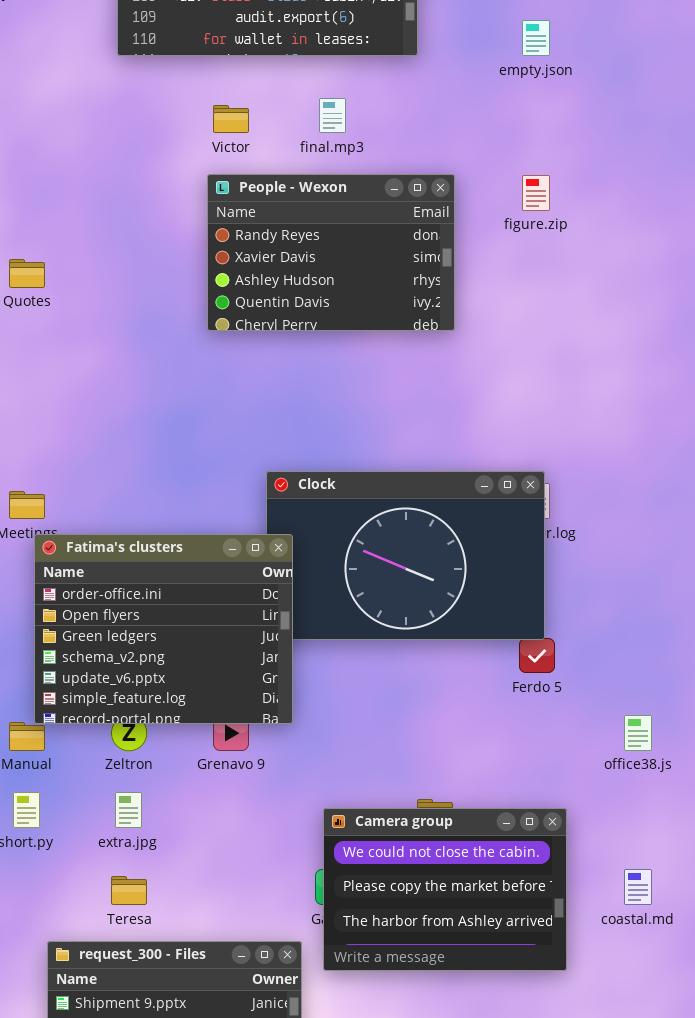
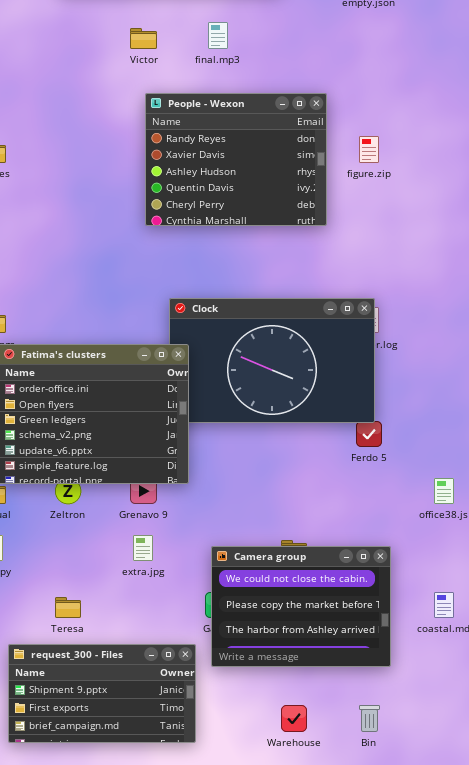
People - Wexon: [207,174,455,331] -> [145,93,327,226], moved, resized
figure.zip: [522,175,550,211] -> [359,136,379,163], moved
extra.jpg: [115,792,142,828] -> [133,535,153,561], moved

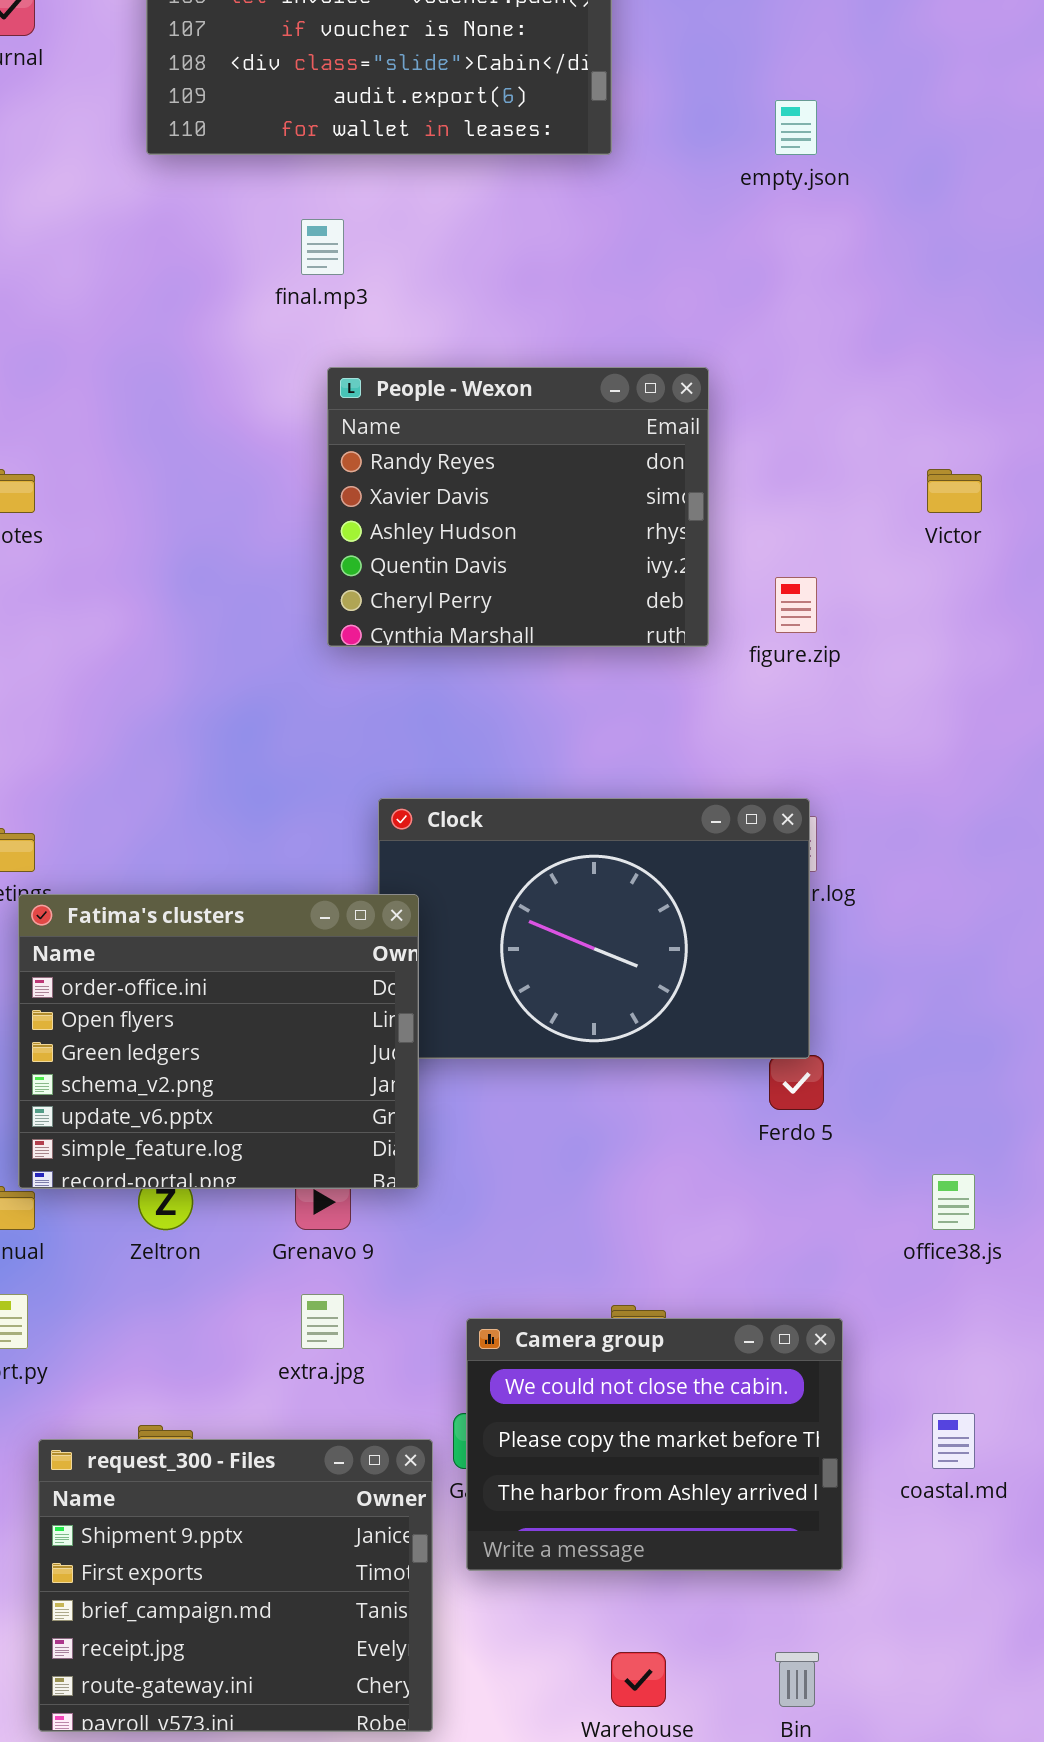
final.mp3: [208,22,228,49] -> [301,219,344,275], moved
Victor: [130,28,157,49] -> [927,469,982,513], moved
figure.zip: [359,136,379,163] -> [775,577,817,633], moved
request_300 - Files: [8,644,196,743] -> [38,1439,433,1732], resized

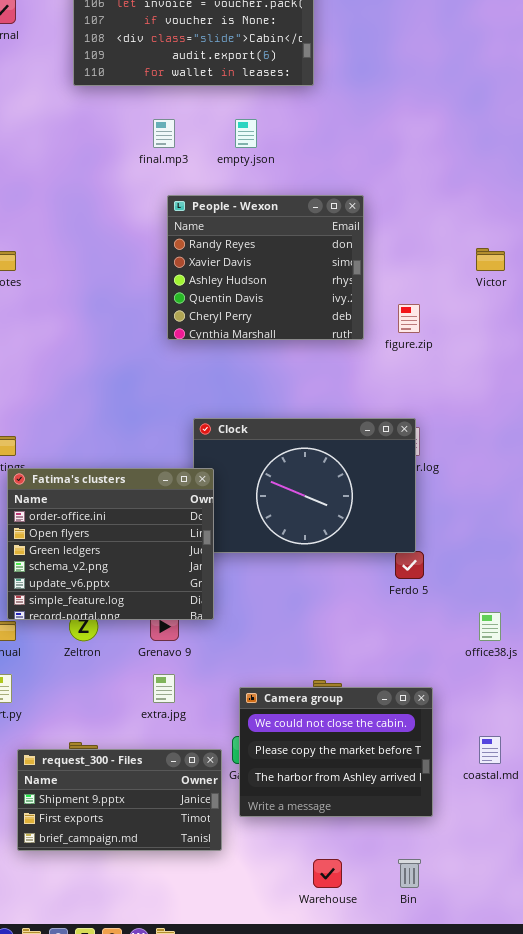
empty.json: [775,100,817,155] -> [235,119,257,148], moved
request_300 - Files: [38,1439,433,1732] -> [17,749,222,851], resized

